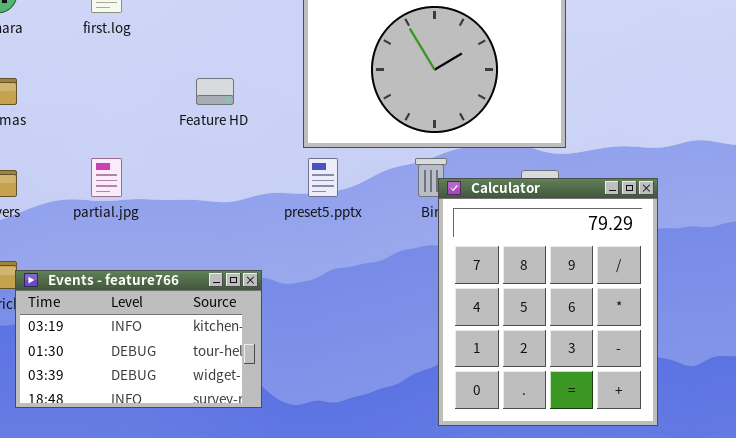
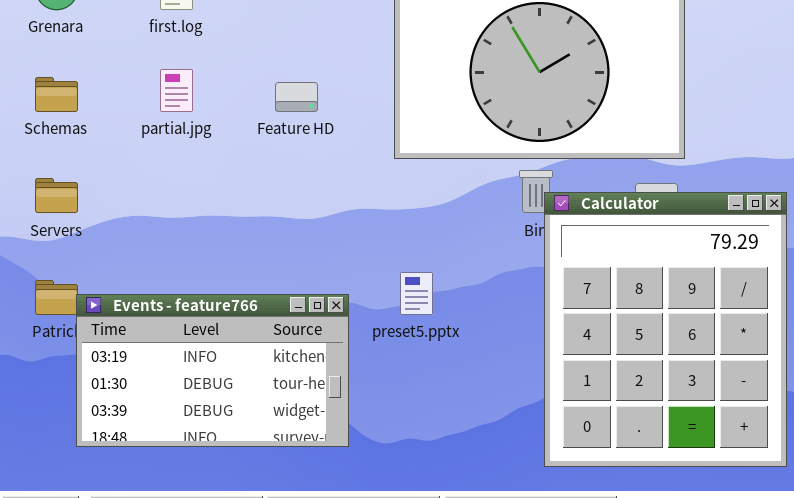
partial.jpg: [91,158,122,197] -> [160,69,193,112], moved
preset5.pptx: [308,158,338,197] -> [400,272,433,315], moved

